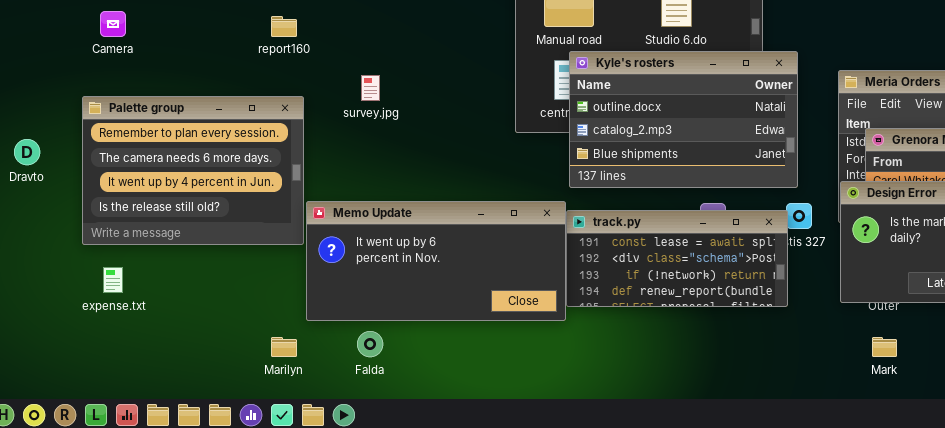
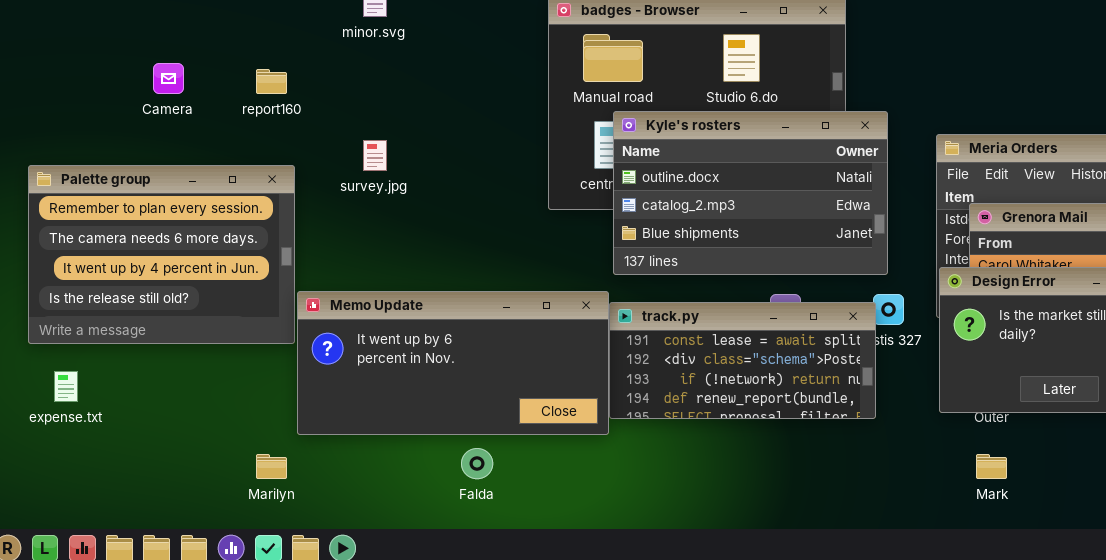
Camera: [100,11,126,37] -> [153,63,184,94], moved
Falda: [357,331,383,357] -> [461,448,493,479], moved

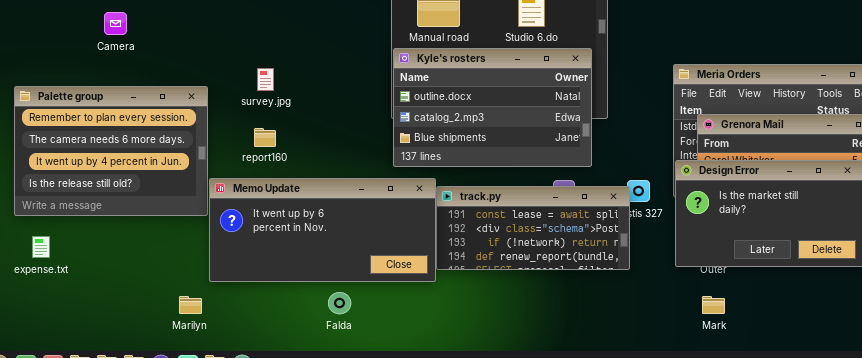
report160: [256,69,287,94] -> [254,128,276,147], moved
Kyle's rosters: [613,111,888,275] -> [393,48,592,167], moved

